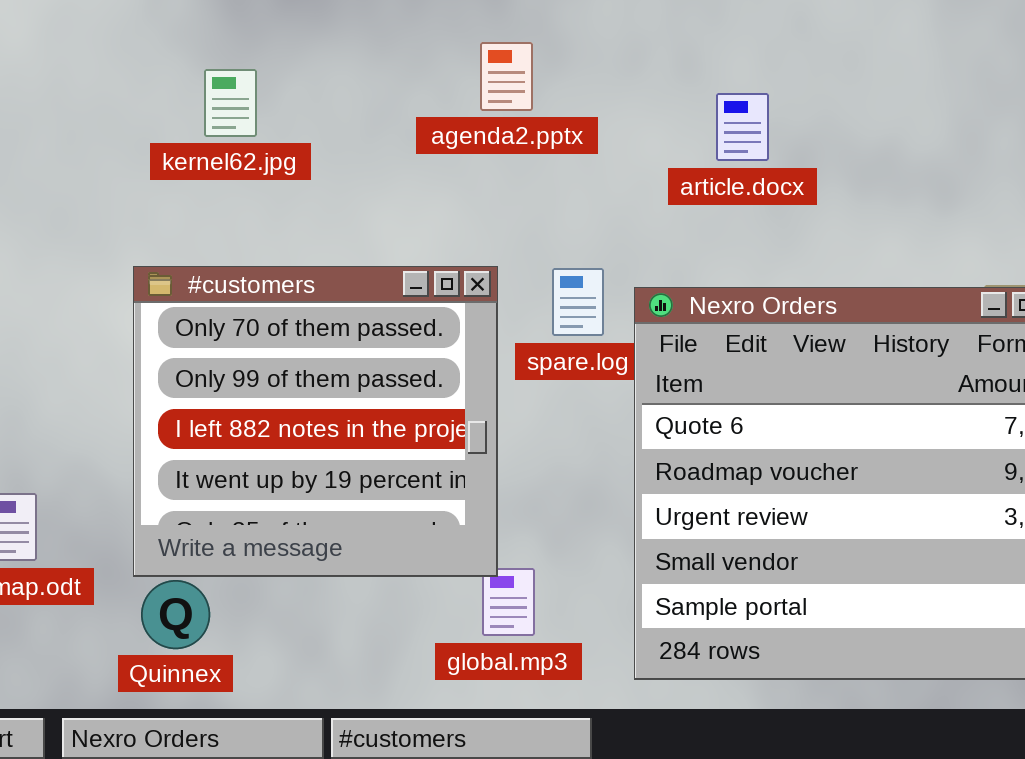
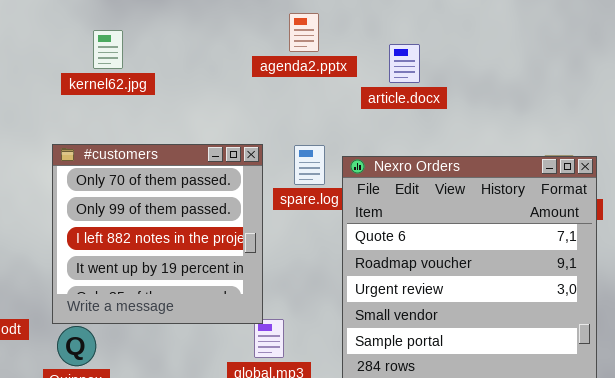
agenda2.pptx: [480,42,533,111] -> [289,13,319,52], moved

